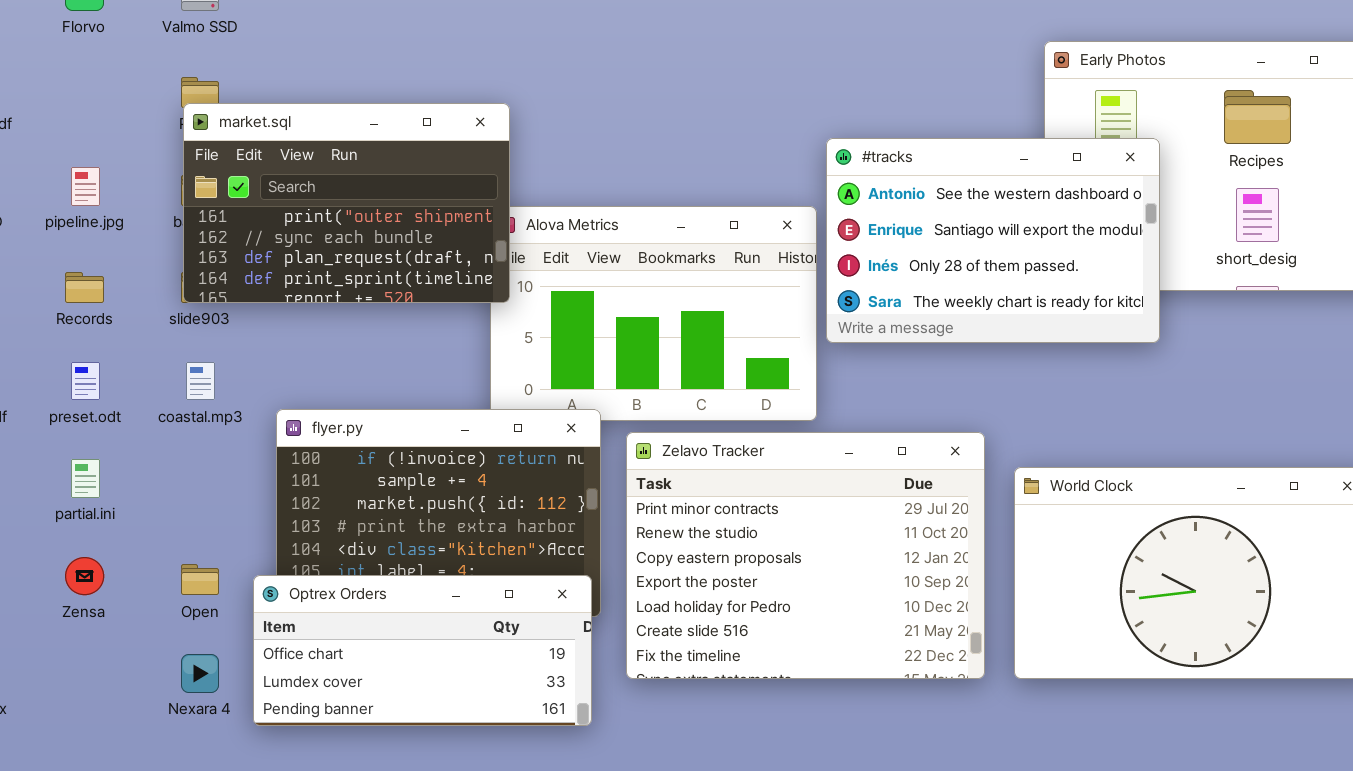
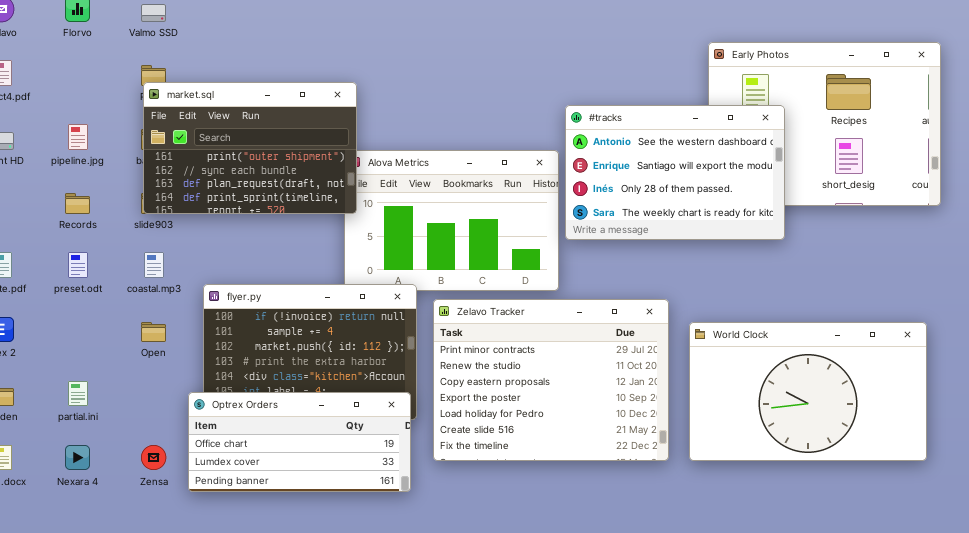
partial.ini: [71,459,100,498] -> [68,381,88,406], moved
Zensa: [65,557,104,595] -> [141,445,166,470], moved
Open: [181,564,219,595] -> [141,322,166,342], moved
Nexara 4: [181,654,219,693] -> [65,445,90,470], moved

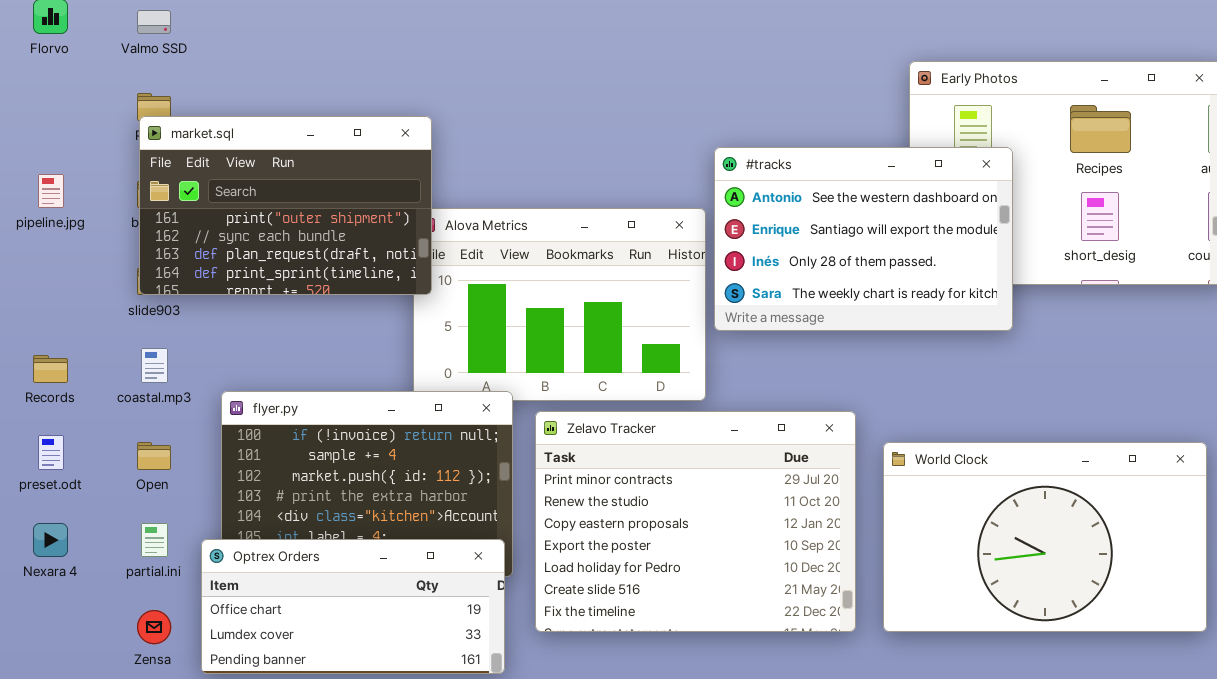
Records: [65,193,90,214] -> [33,355,68,383], moved
preset.odt: [68,252,88,278] -> [38,435,64,470], moved
partial.ini: [68,381,88,406] -> [141,523,168,557], moved
Nexara 4: [65,445,90,470] -> [33,523,68,557], moved

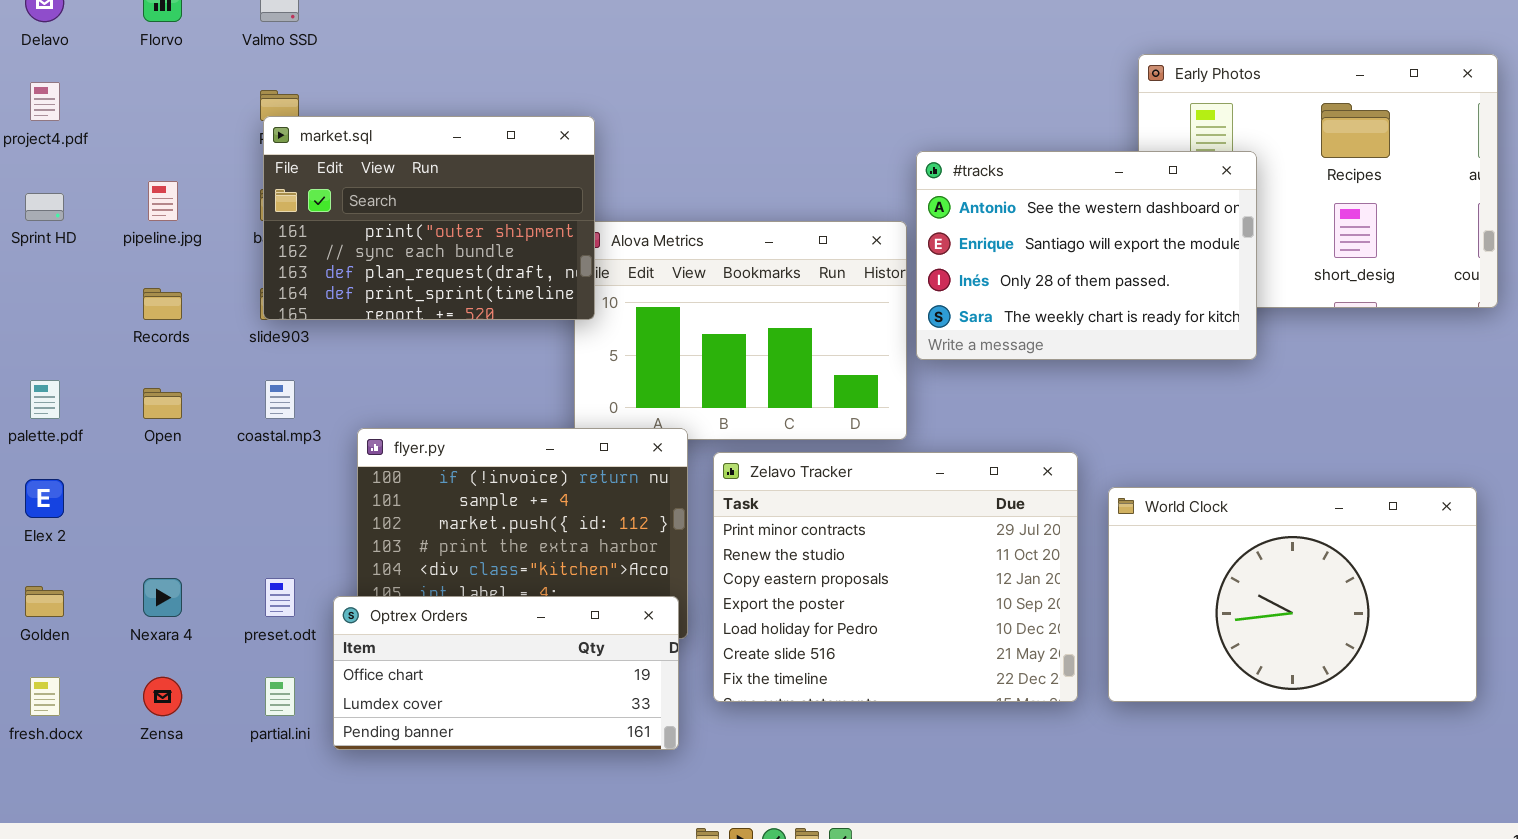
Records: [33,355,68,383] -> [143,288,182,320], moved
preset.odt: [38,435,64,470] -> [265,578,295,617], moved
Open: [137,442,171,470] -> [143,388,182,419], moved
partial.ini: [141,523,168,557] -> [265,677,295,716], moved
Zensa: [137,610,171,644] -> [143,677,182,716], moved

